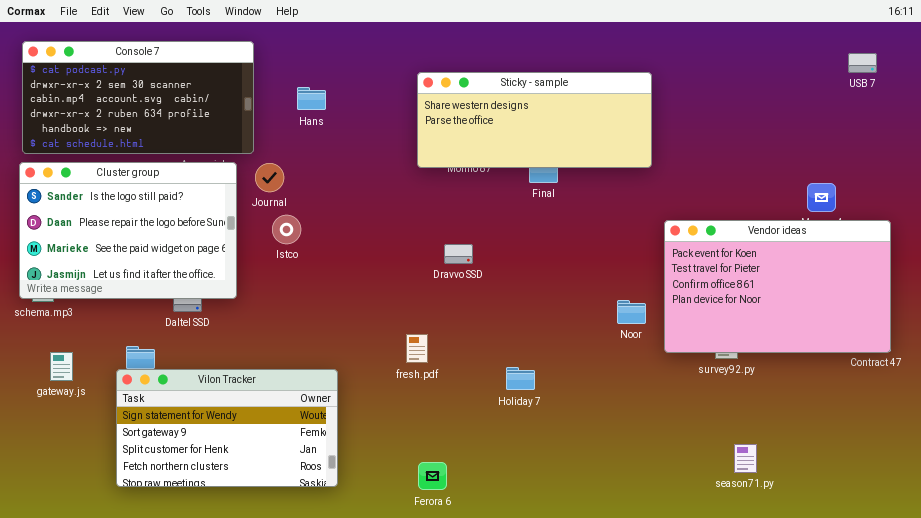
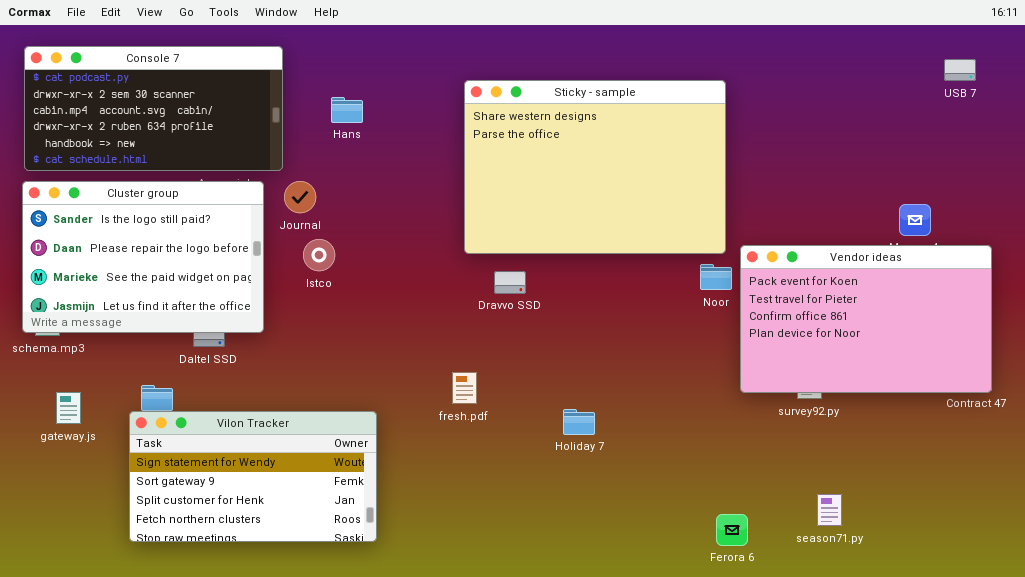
Sticky - sample: [417,72,652,168] -> [464,80,726,254], resized
Noor: [617,300,646,324] -> [700,264,732,290], moved
Ferora 6: [418,462,447,490] -> [716,514,748,546], moved

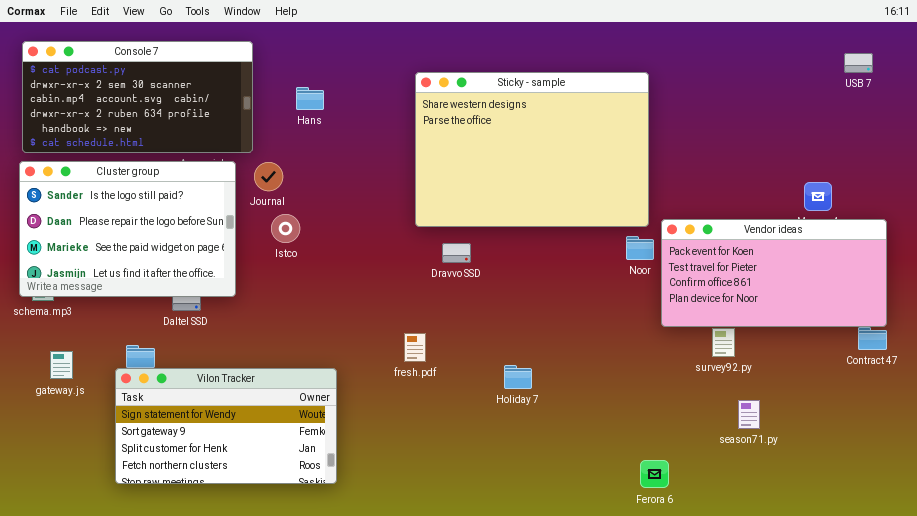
Vendor ideas: [740,245,992,393] -> [661,219,887,327], resized
season71.py: [817,494,842,526] -> [738,400,760,429], moved

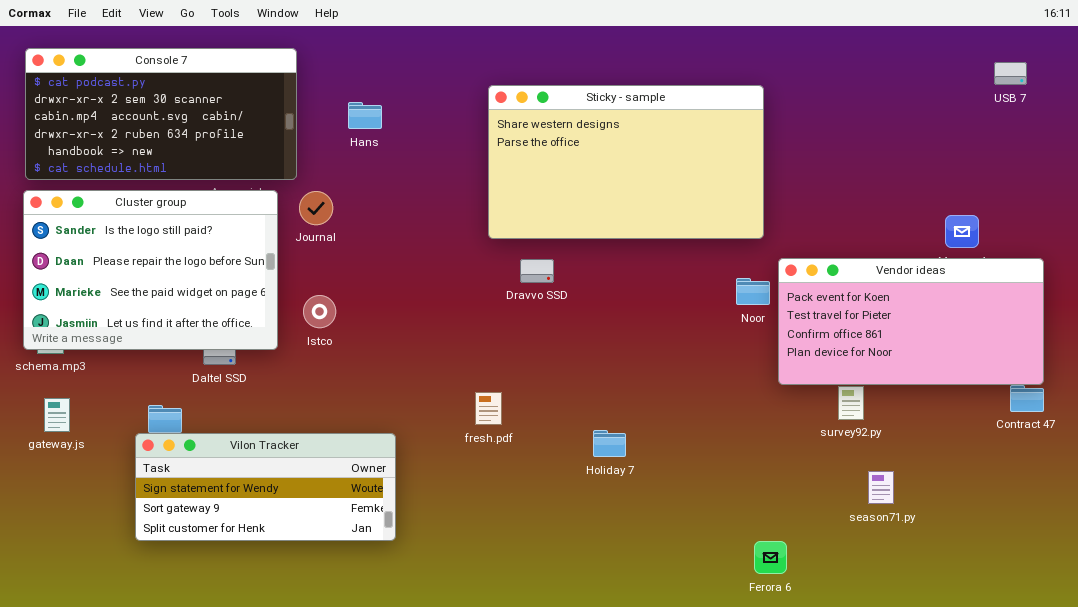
Sticky - sample: [415,72,649,227] -> [488,85,764,239], resized
Istco: [271,214,300,243] -> [303,295,336,328], moved
Dravvo SSD: [442,243,471,263] -> [520,259,554,283], moved
gateway.js: [50,351,73,379] -> [44,398,70,432], moved
Vilon Tracker: [115,368,337,484] -> [135,433,396,541], resized

